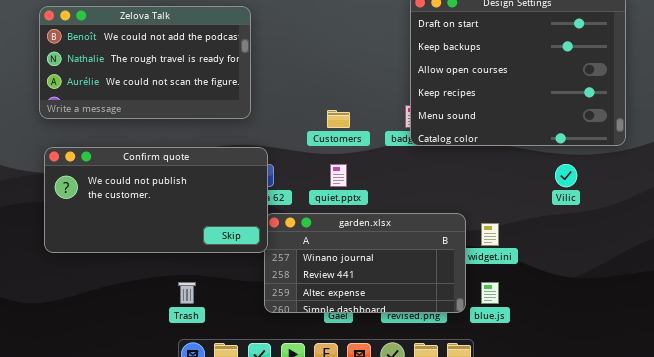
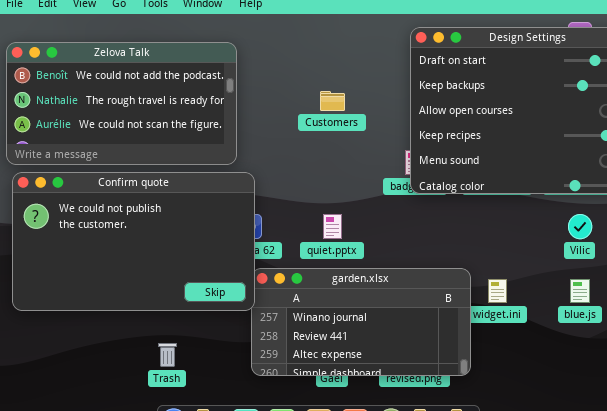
Customers: [327,110,350,128] -> [320,91,345,111], moved
Confirm quote: [44,147,268,253] -> [12,172,255,311], resized
blue.js: [481,282,499,304] -> [570,279,590,303], moved

